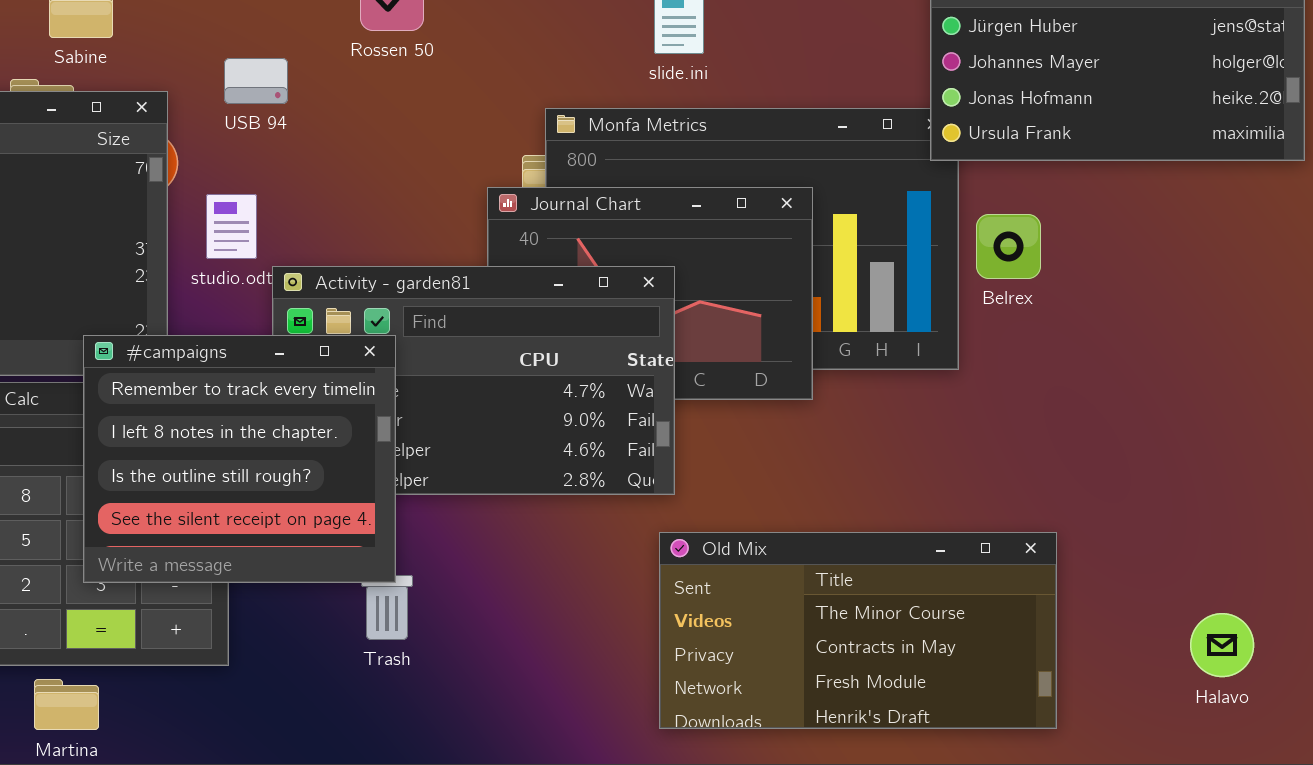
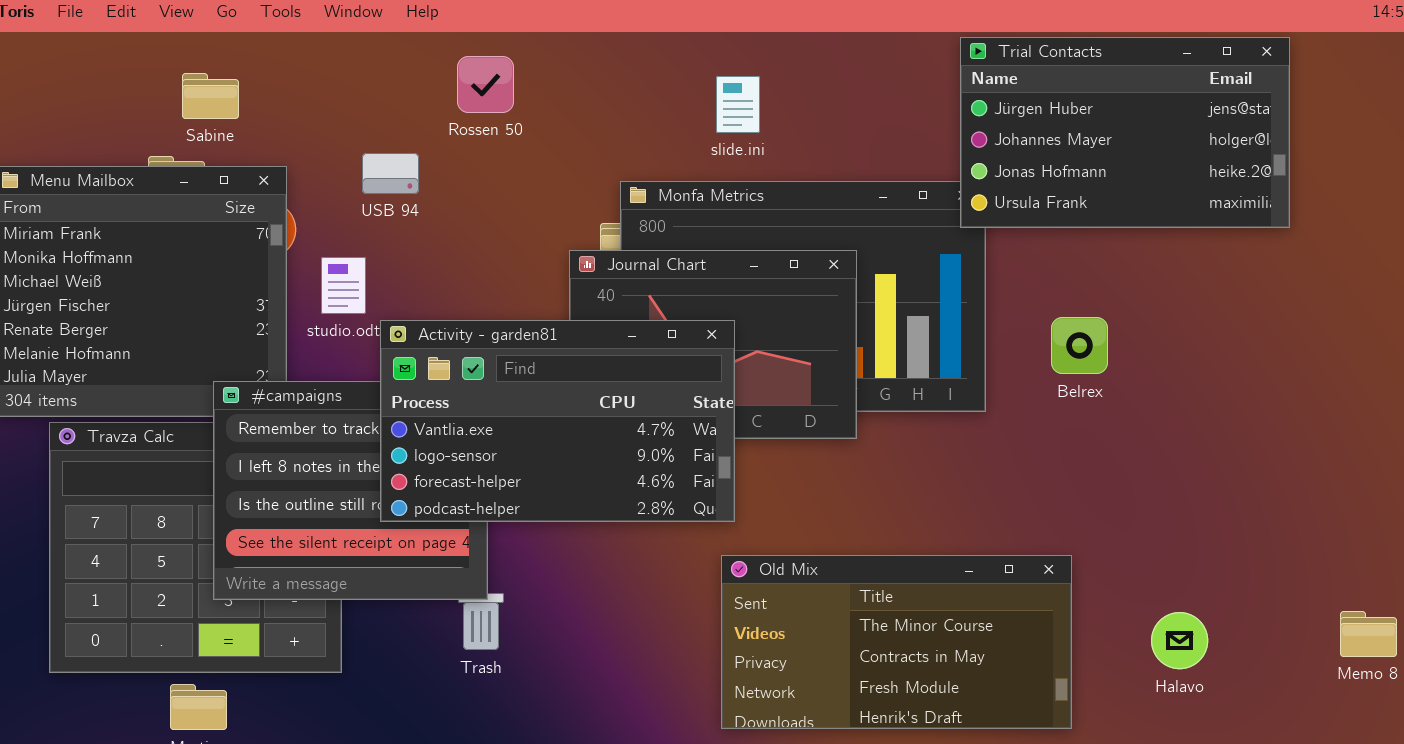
USB 94: [224,58,288,104] -> [362,153,419,194], moved
Belrex: [976,214,1041,279] -> [1051,317,1108,374], moved
Activity - garden81: [272,266,675,495] -> [380,320,735,522], raised
Halavo: [1190,613,1254,677] -> [1151,612,1208,669], moved

